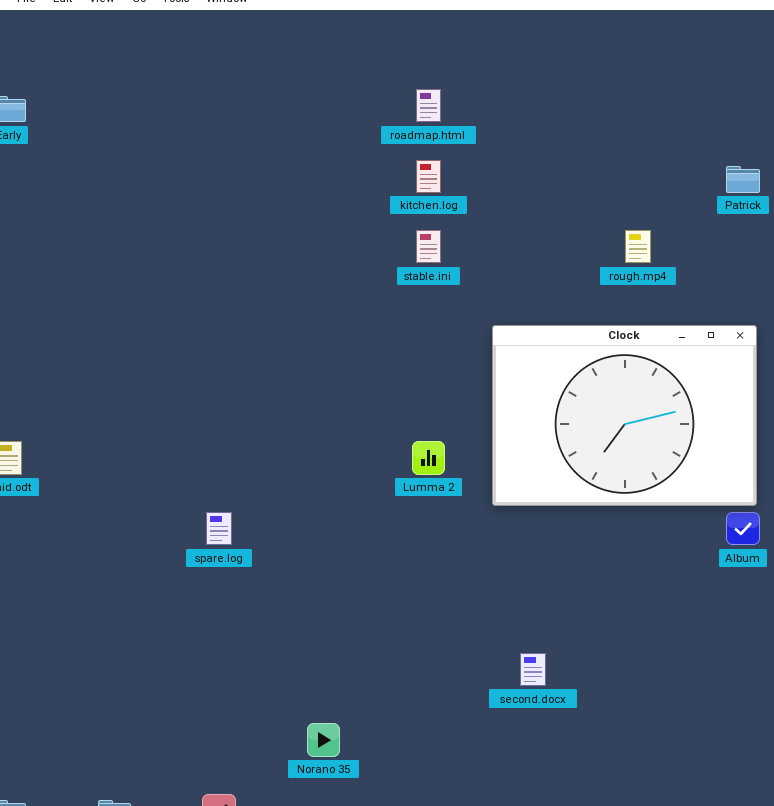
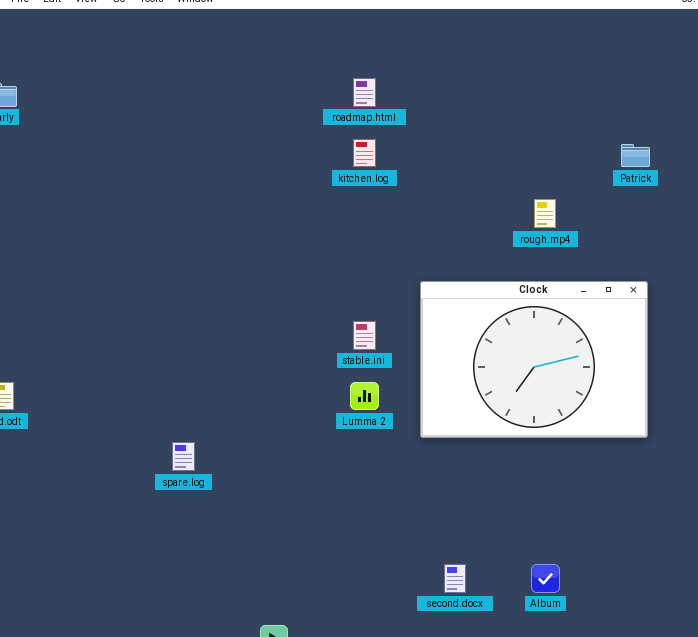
stable.ini: [416,230,441,263] -> [353,321,376,350], moved
Album: [726,512,760,545] -> [531,564,560,593], moved

